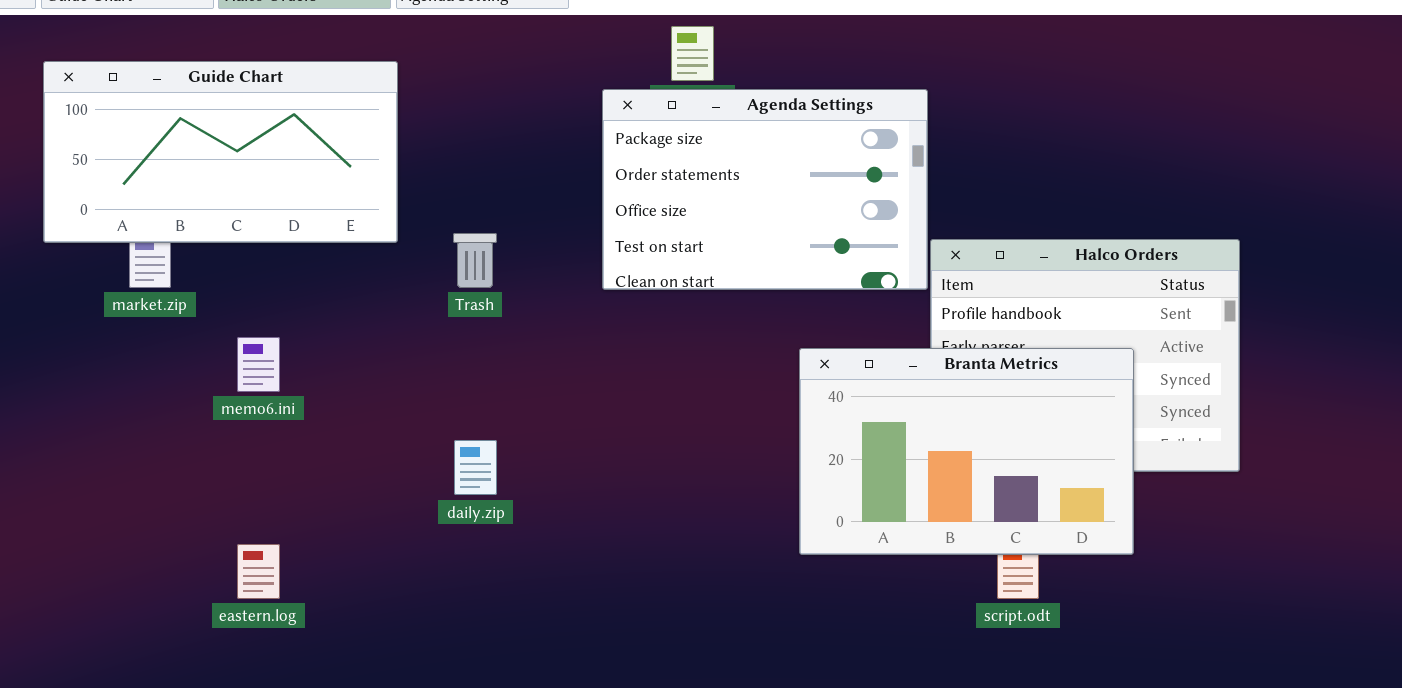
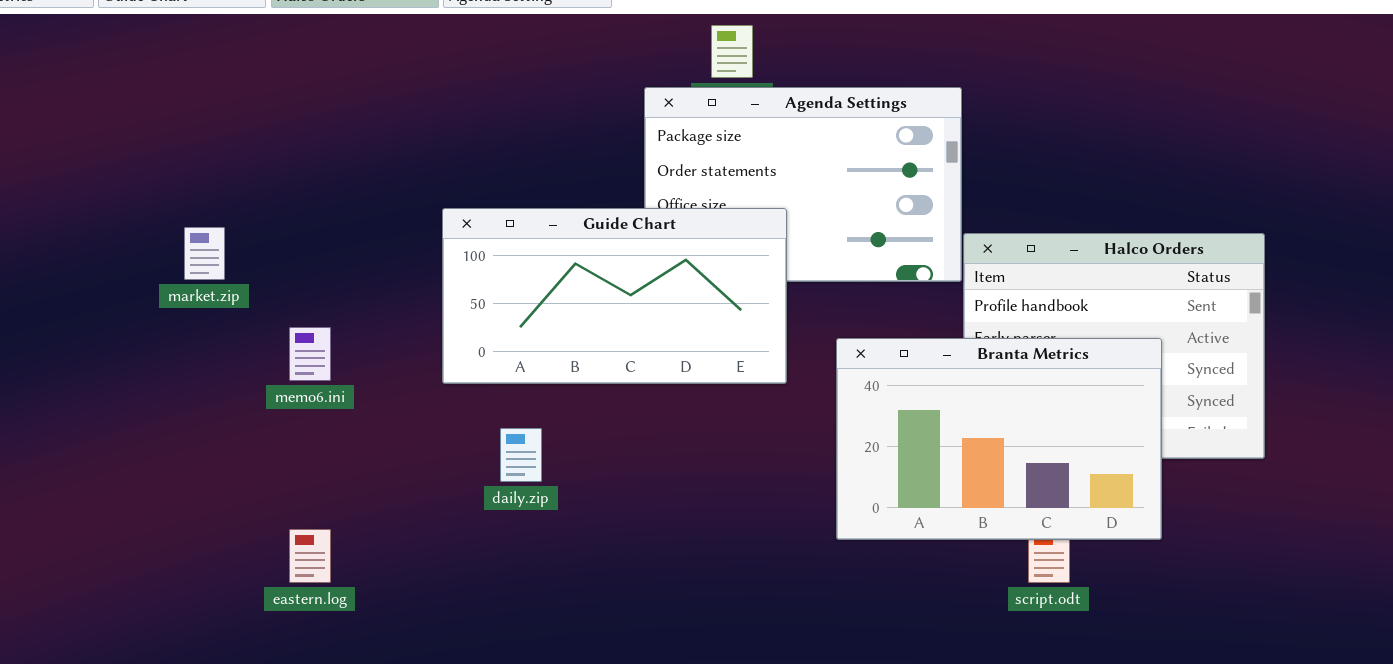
Guide Chart: [43,61,398,243] -> [442,208,787,384], moved

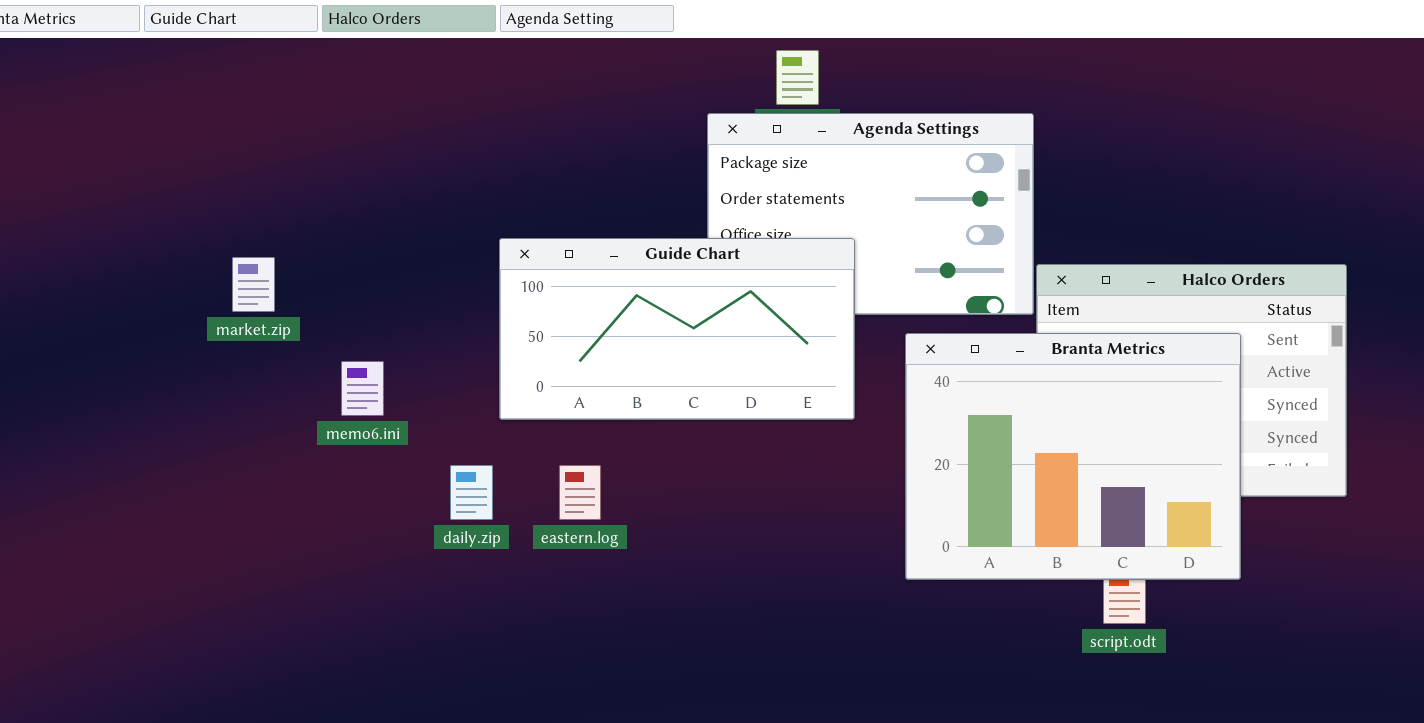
Branta Metrics: [836,338,1162,540] -> [905,333,1241,580], resized
daily.zip: [500,428,542,482] -> [450,465,493,520], moved
eastern.log: [289,529,331,583] -> [559,465,601,520], moved

